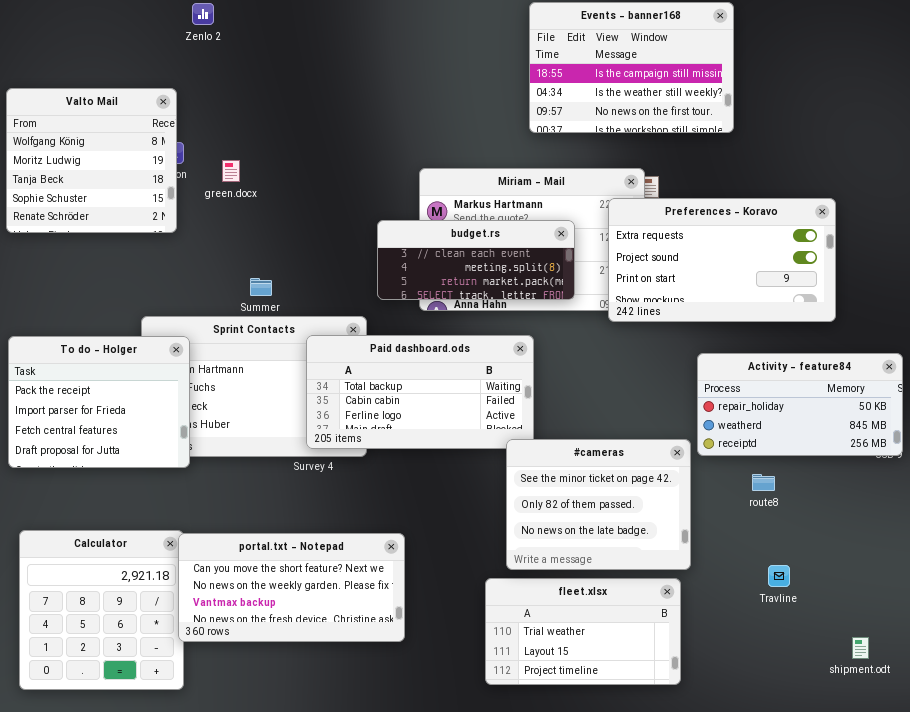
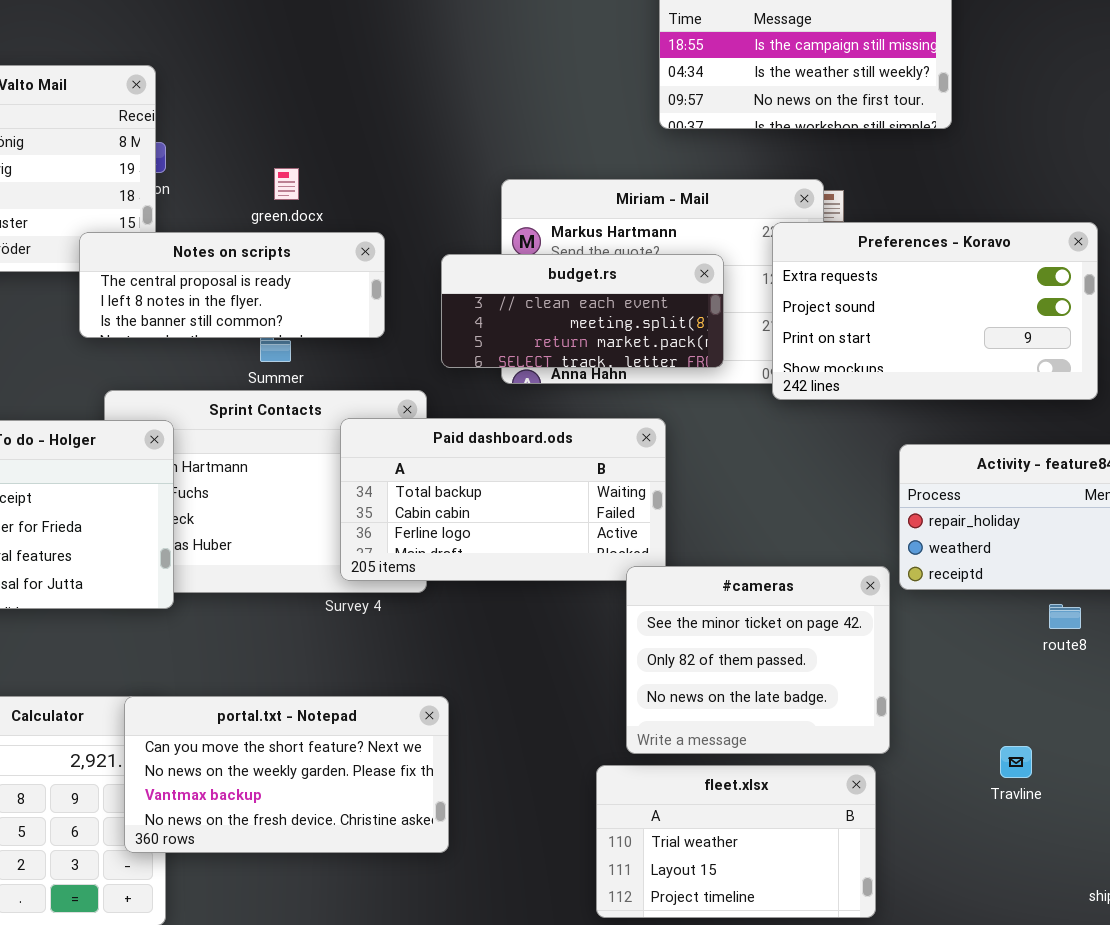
green.docx: [222,160,240,182] -> [274,168,299,200], moved
Notes on scripts: none -> [79,232,385,338], opened
route8: [752,474,775,491] -> [1049,604,1081,629], moved
portal.txt - Notepad: [178,533,405,642] -> [124,696,449,853], moved

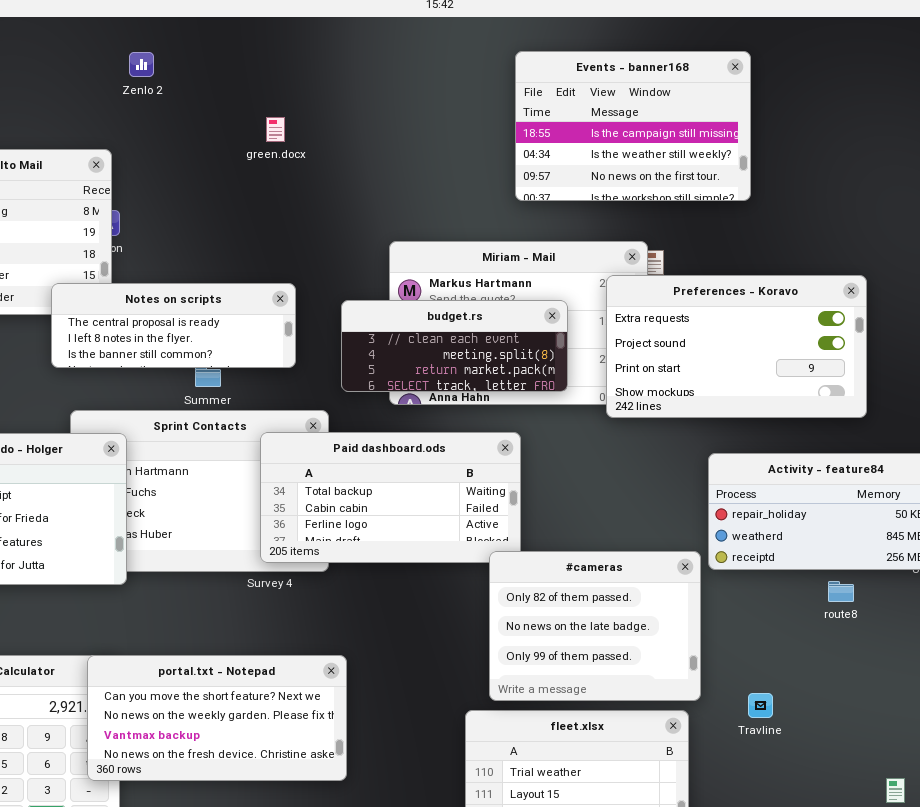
green.docx: [274,168,299,200] -> [266,117,285,142], moved
#cameras: [626,566,890,754] -> [489,551,701,701], scrolled down 1 row
Travline: [1000,746,1032,778] -> [748,693,773,718], moved

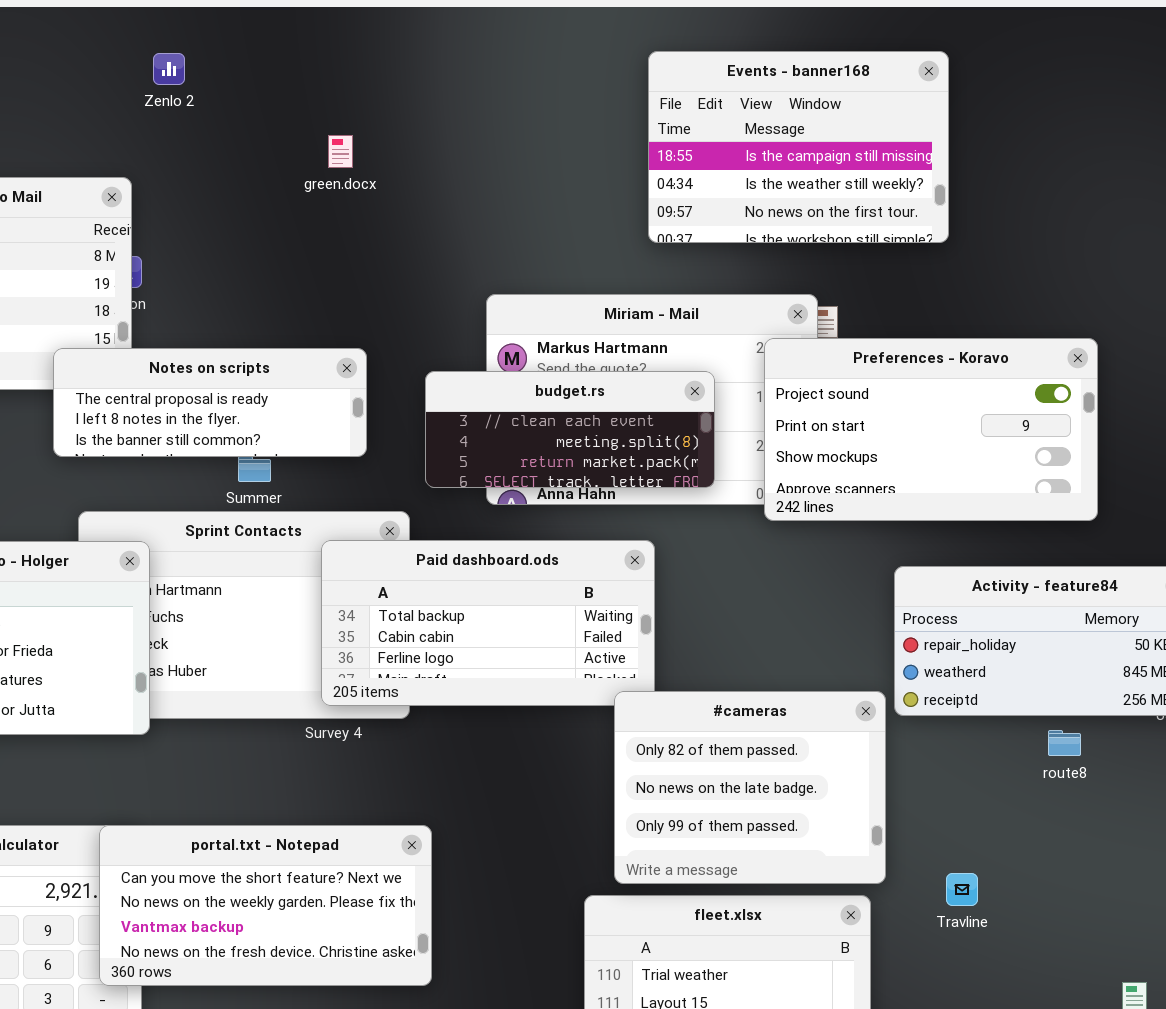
Preferences - Koravo: [606,275,867,418] -> [764,338,1098,521], scrolled down 1 row

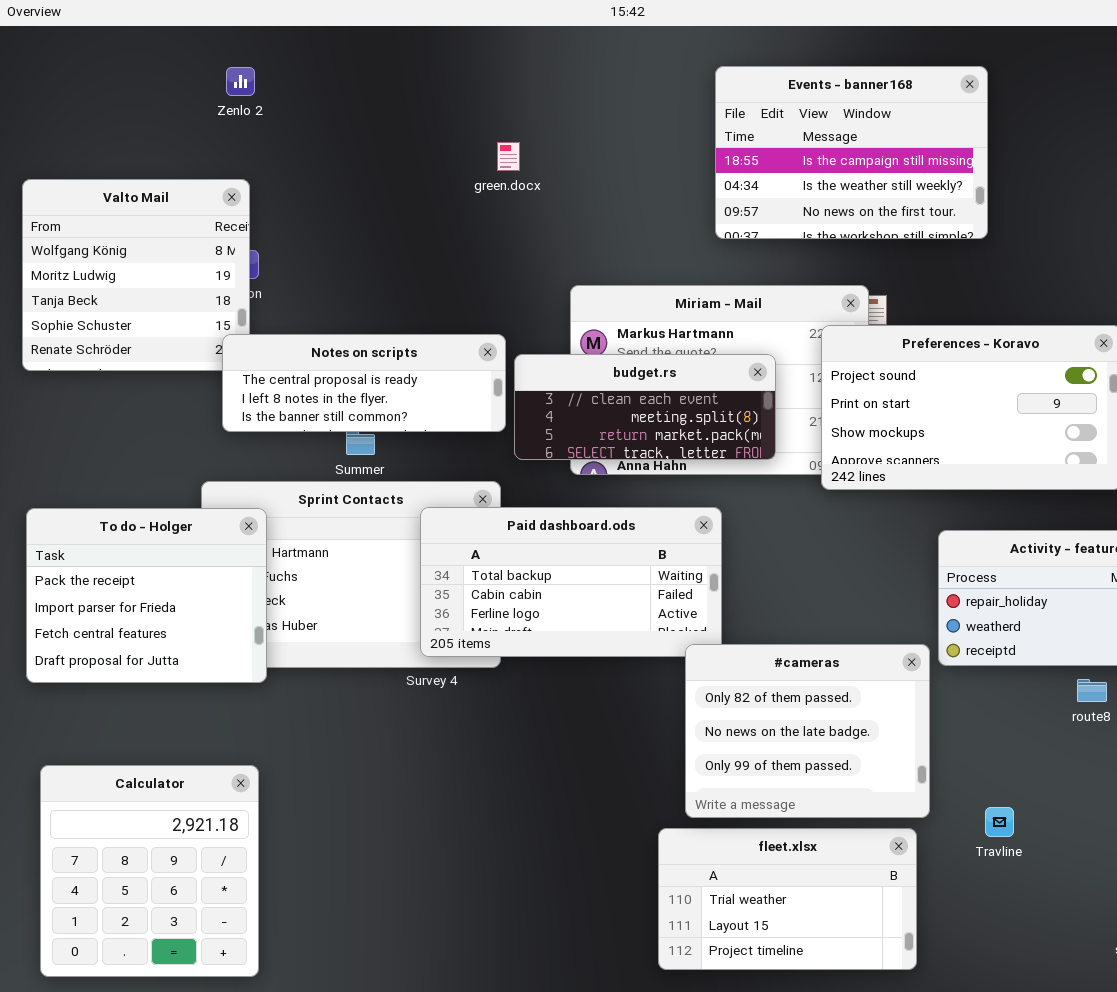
Zenlo 2: [153,53,185,85] -> [226,67,255,96], moved
green.docx: [328,135,353,168] -> [497,142,520,171], moved
Notes on scripts: [53,348,367,457] -> [222,334,506,432], moved
portal.txt - Notepad: [99,825,432,986] -> none, closed

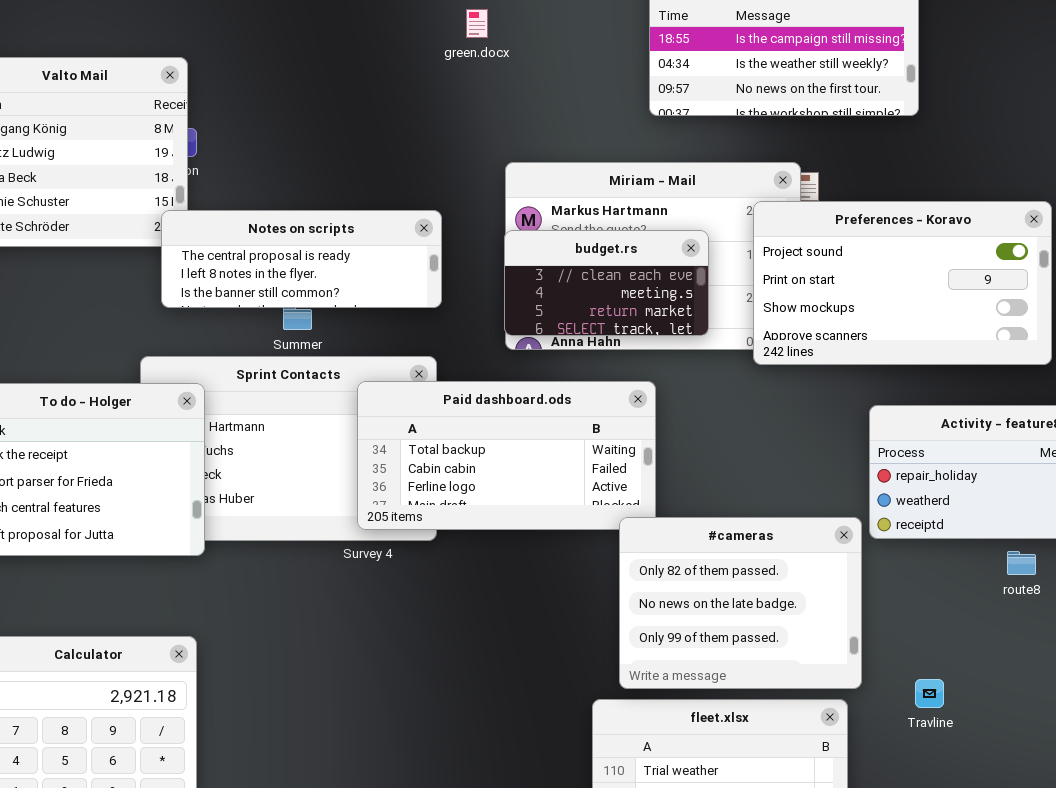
green.docx: [497,142,520,171] -> [466,9,488,38], moved
budget.rs: [514,354,776,460] -> [504,230,709,336], resized

